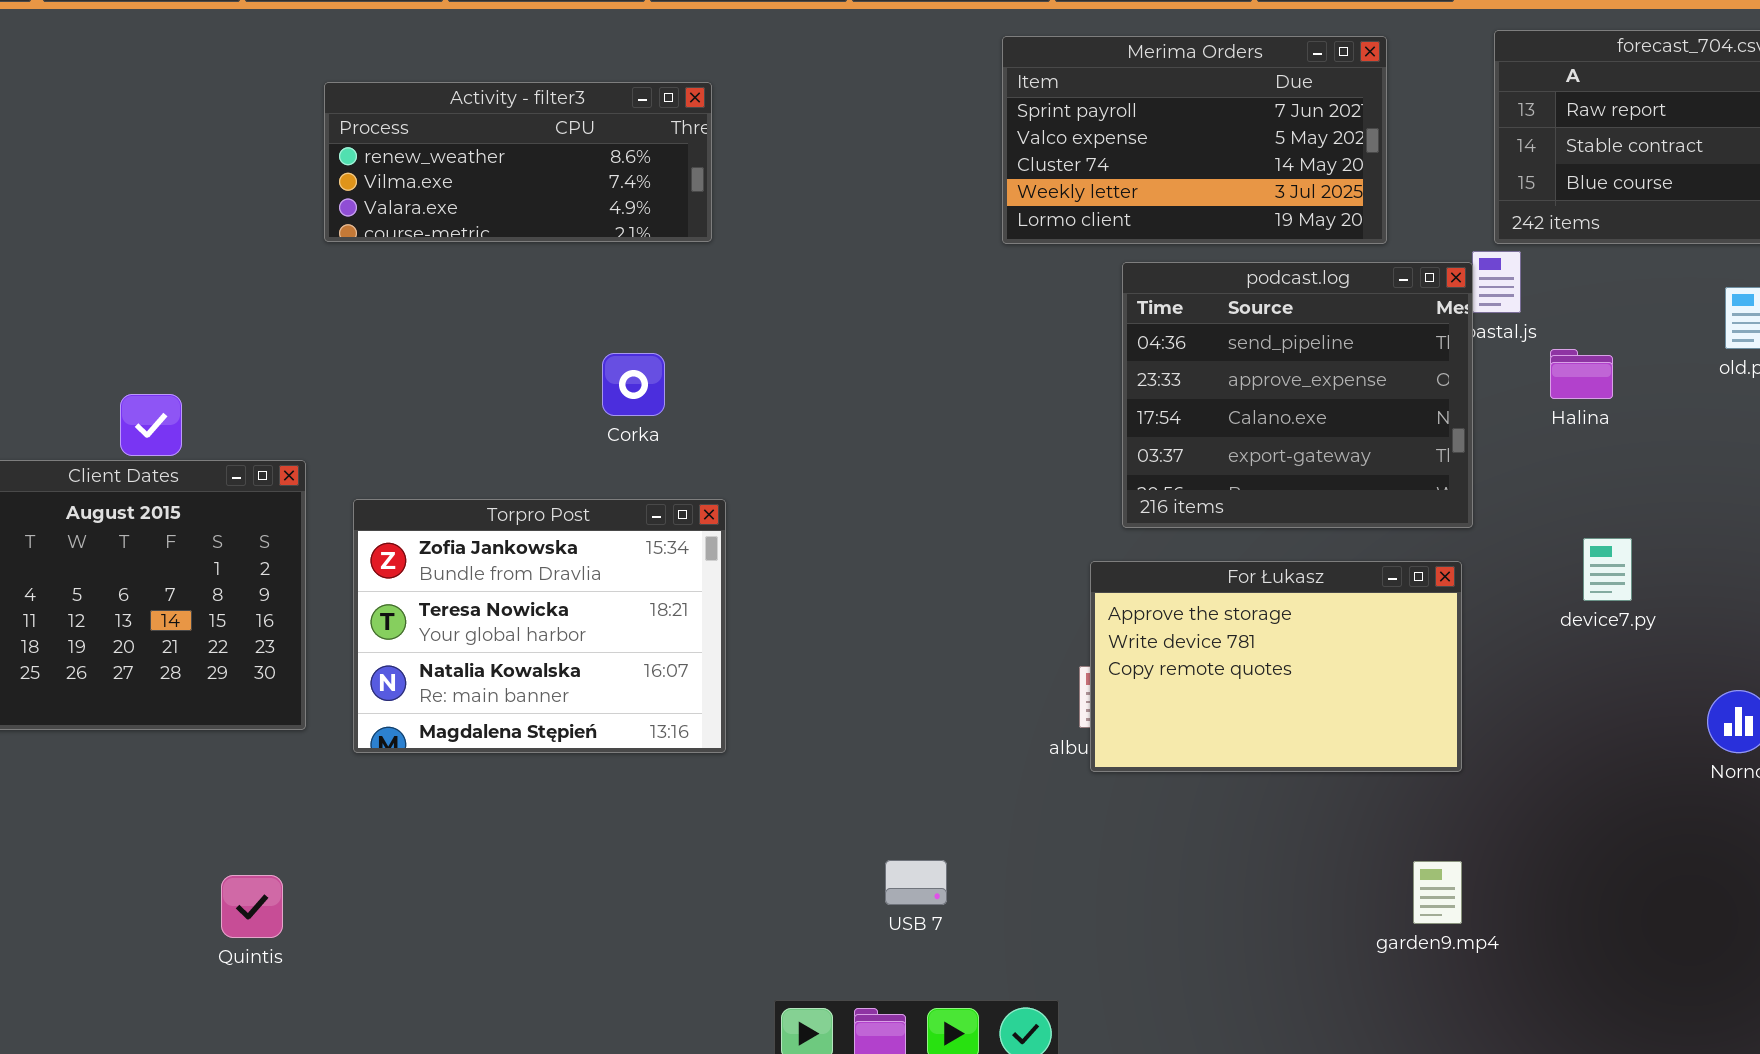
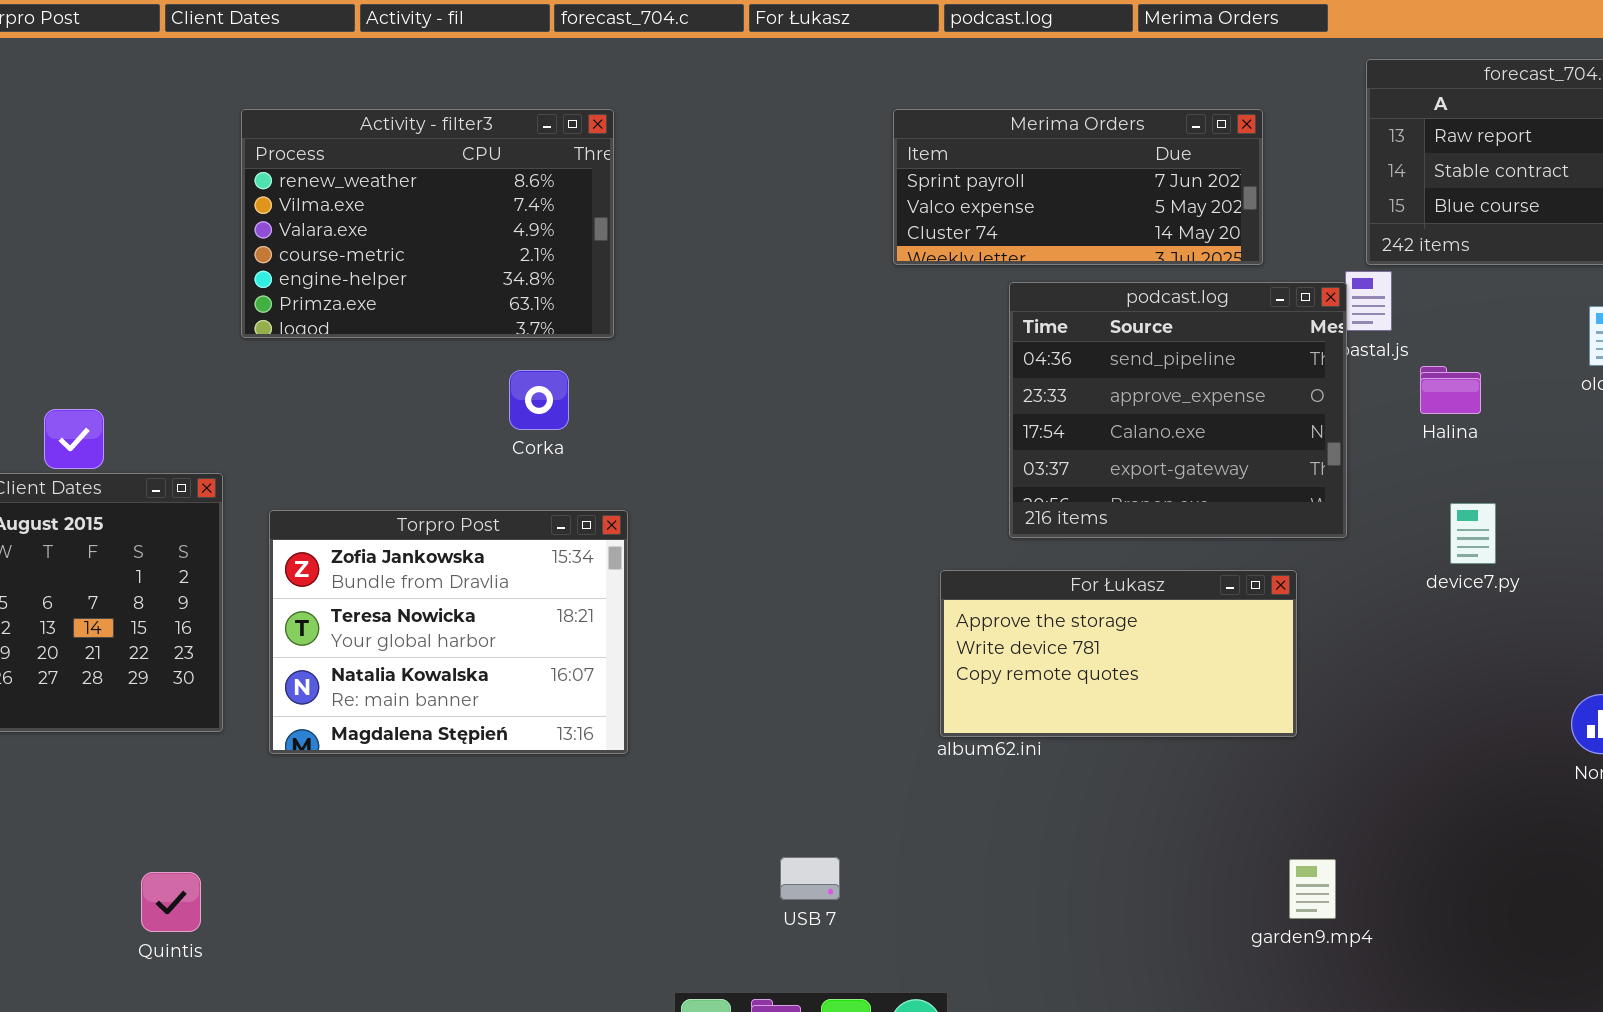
Merima Orders: [1002,36,1387,244] -> [893,109,1263,265], resized
Activity - filter3: [324,82,712,242] -> [241,109,614,338], resized
device7.py: [1583,538,1632,601] -> [1450,503,1496,564], moved
For Łukasz: [1090,561,1462,772] -> [940,570,1297,737], moved, resized

